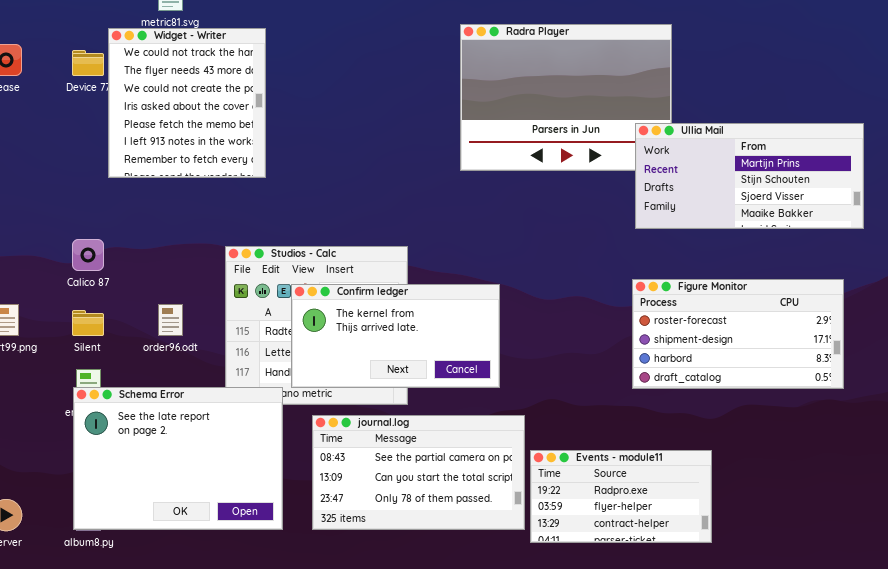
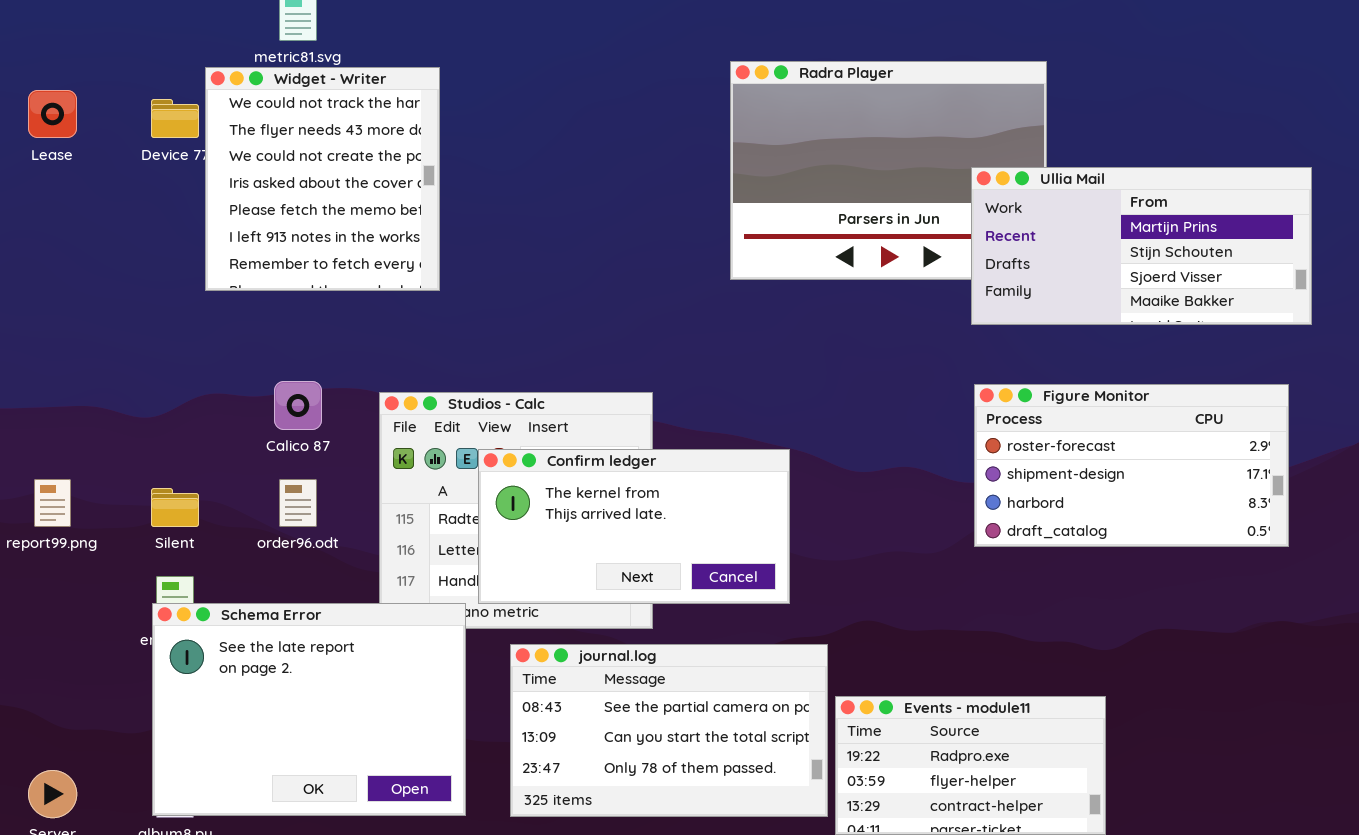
Ullia Mail: [635,123,864,229] -> [971,167,1312,325], moved
Calico 87: [72,239,104,271] -> [274,381,322,430], moved
Figure Monitor: [632,279,844,389] -> [974,384,1289,547], moved

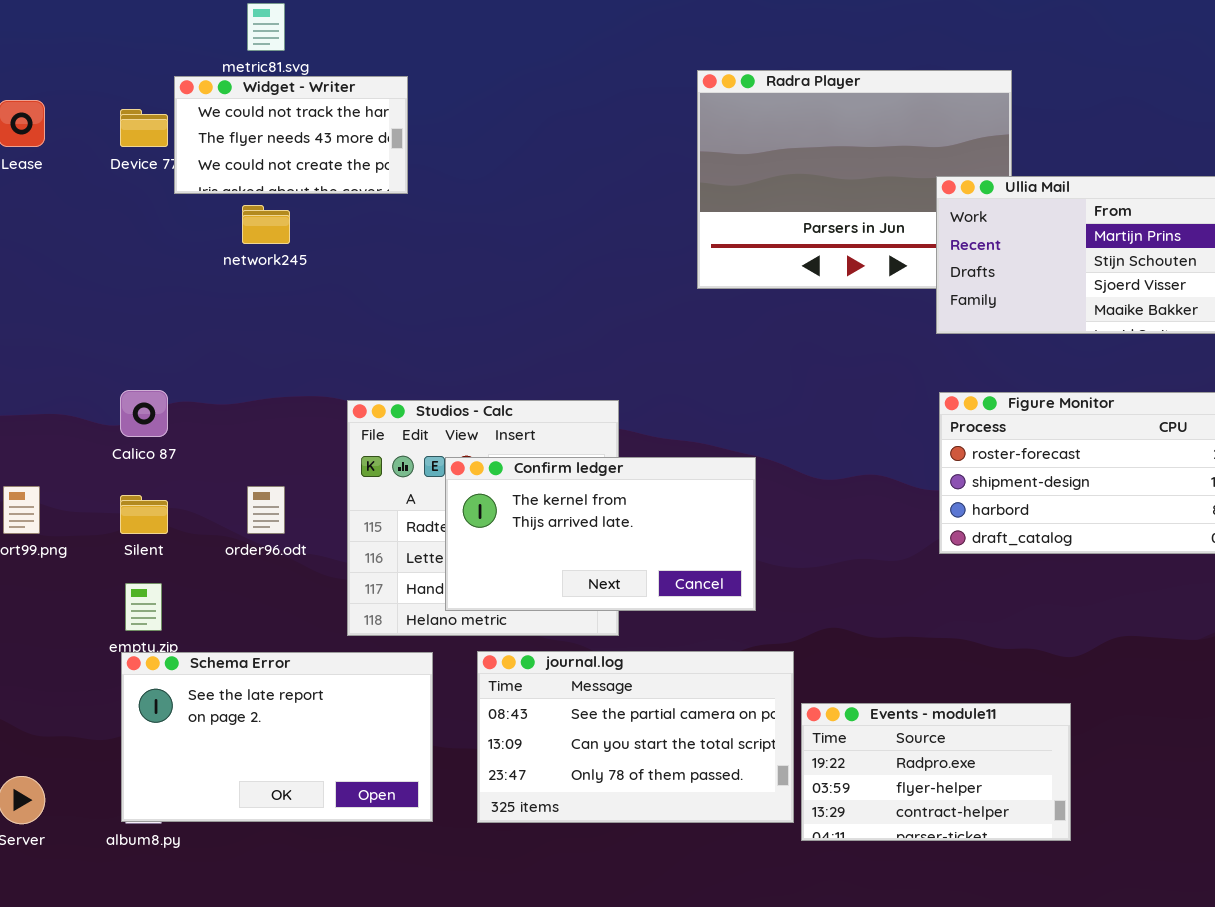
Widget - Writer: [205,67,440,291] -> [174,76,408,194], resized
Calico 87: [274,381,322,430] -> [120,390,168,437], moved
Schema Error: [152,603,466,816] -> [121,652,433,822], resized

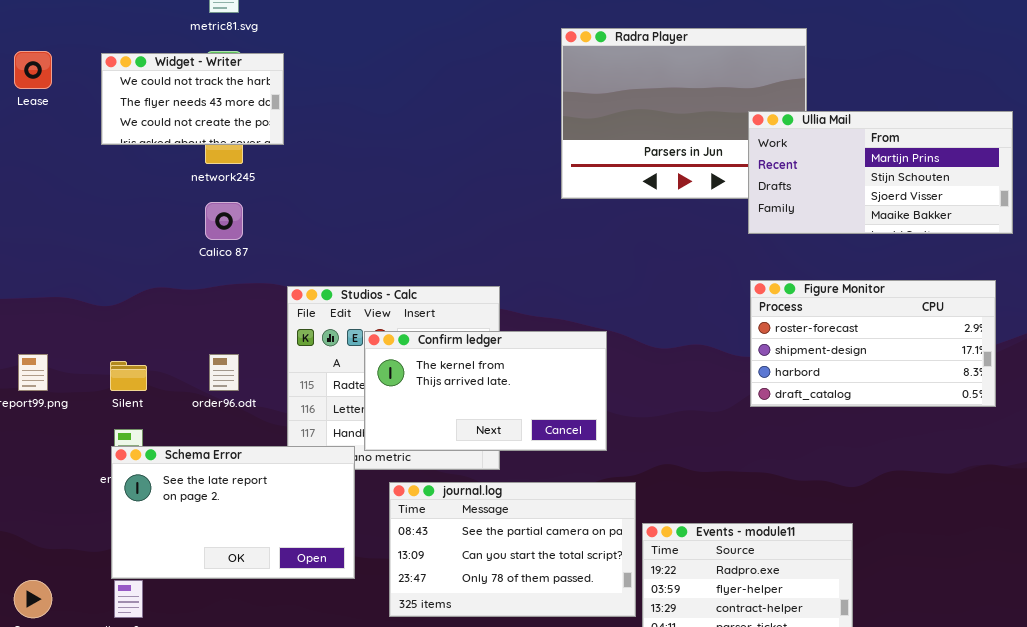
Widget - Writer: [174,76,408,194] -> [101,53,284,145], moved
Calico 87: [120,390,168,437] -> [205,202,243,240], moved
Schema Error: [121,652,433,822] -> [111,446,355,579], moved

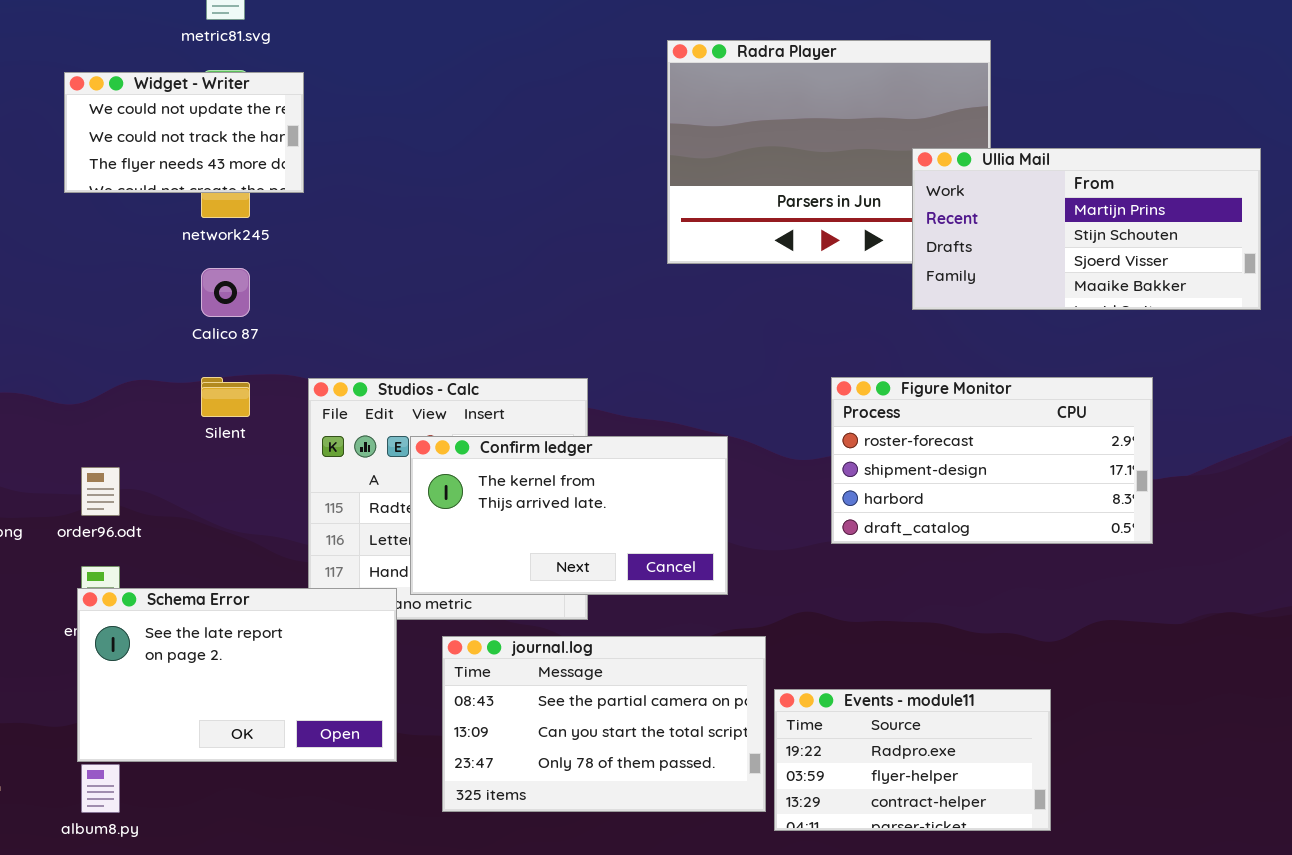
Widget - Writer: [101,53,284,145] -> [64,72,304,193], scrolled up 1 row
Figure Monitor: [750,280,996,407] -> [831,377,1153,544], moved
order96.odt: [209,354,239,391] -> [81,467,120,516], moved
Silent: [110,361,147,391] -> [201,377,250,417], moved

